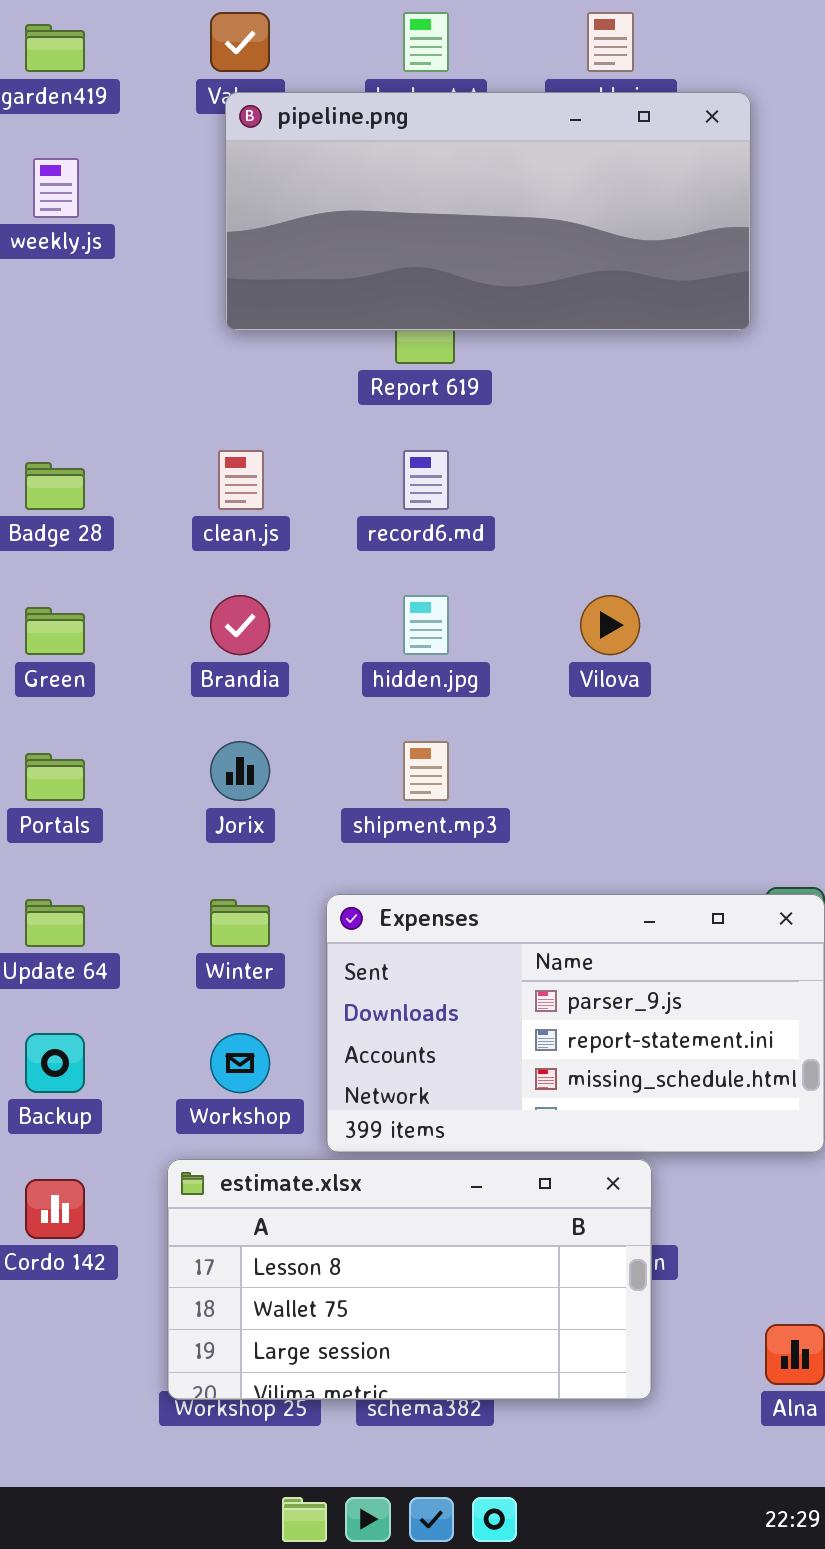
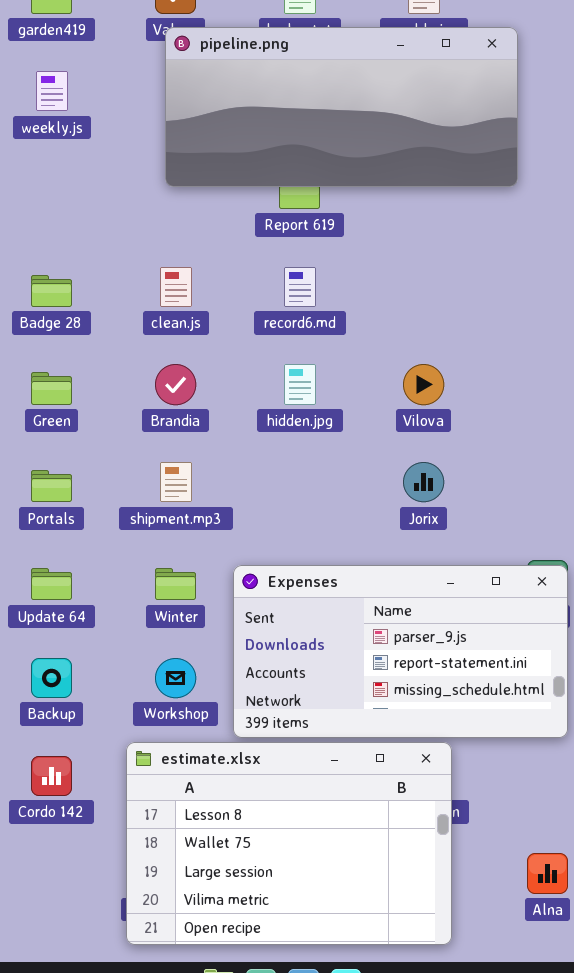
Jorix: [210,741,270,801] -> [403,462,444,502], moved
shipment.mp3: [403,741,449,801] -> [160,462,192,502], moved
estimate.xlsx: [167,1159,652,1400] -> [126,742,452,945], resized

